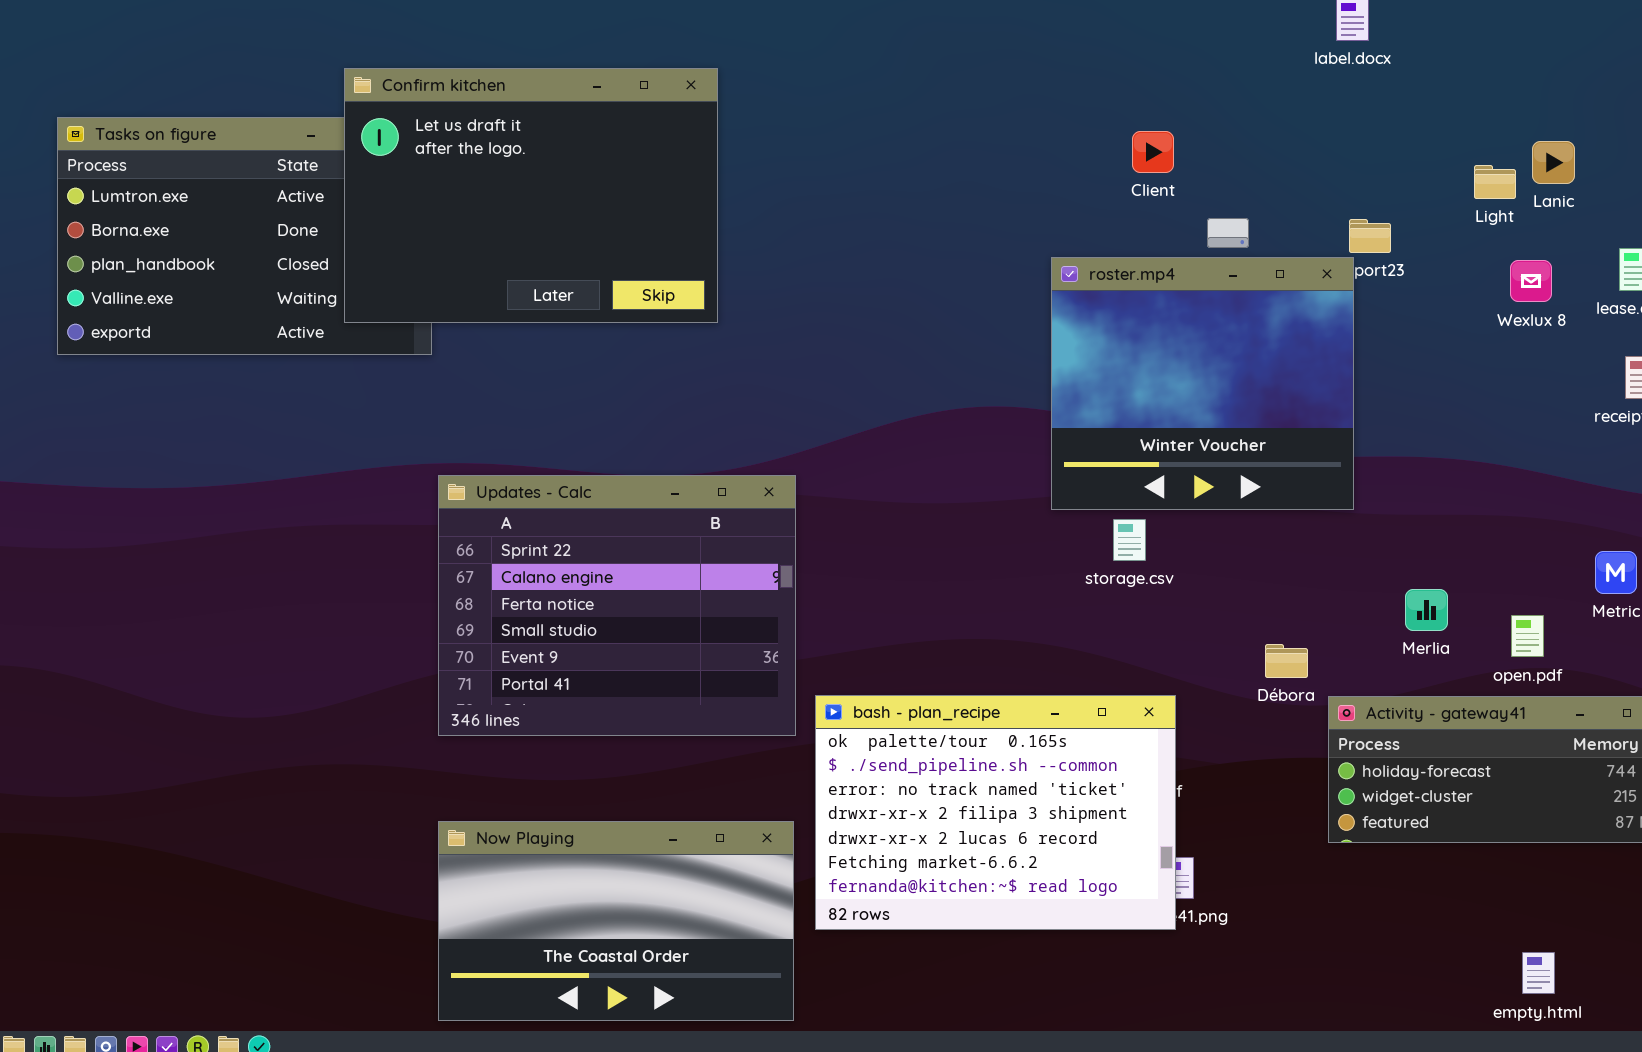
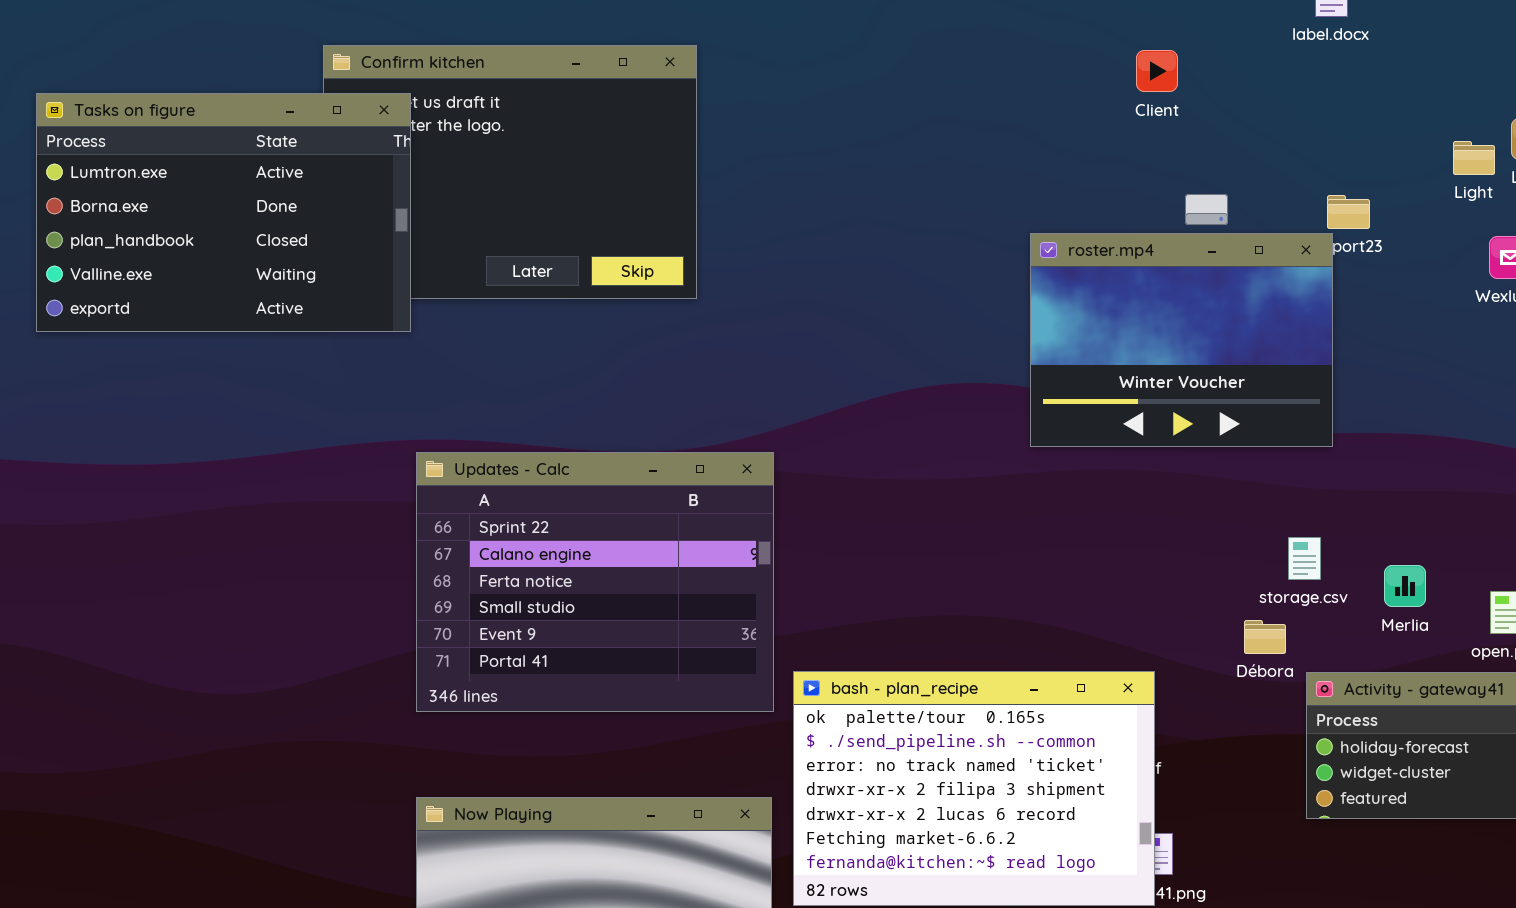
Tasks on figure: [57,117,432,355] -> [36,93,411,332], raised
Client: [1132,131,1174,173] -> [1136,50,1178,92], moved
roster.mp4: [1051,257,1354,510] -> [1030,233,1333,447], resized
storage.csv: [1113,519,1146,561] -> [1288,537,1321,580], moved

